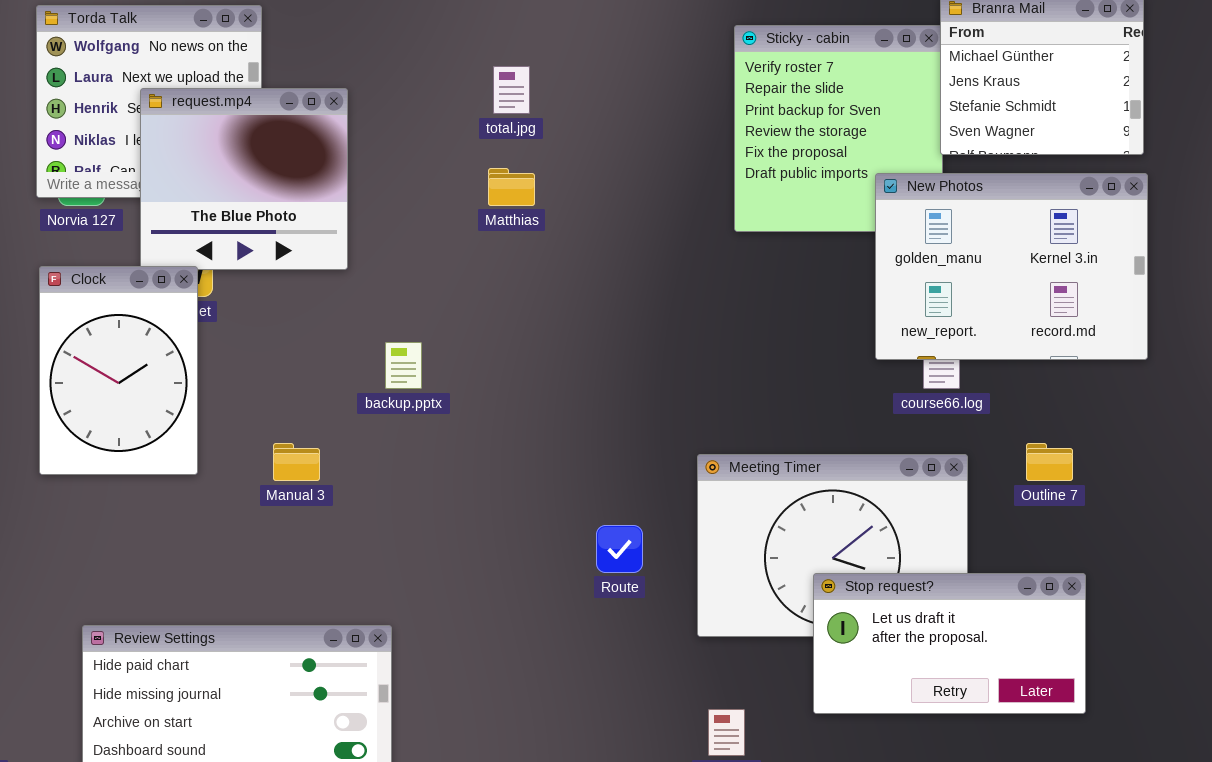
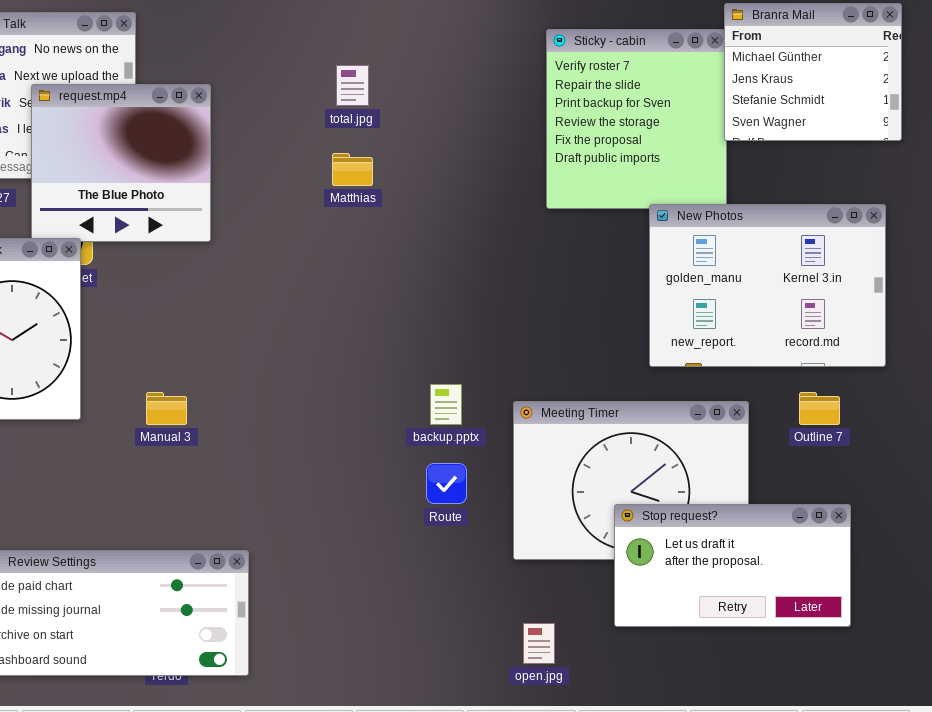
New Photos: [875,173,1148,360] -> [649,204,886,367], moved
backup.pptx: [385,342,422,389] -> [430,384,462,425], moved

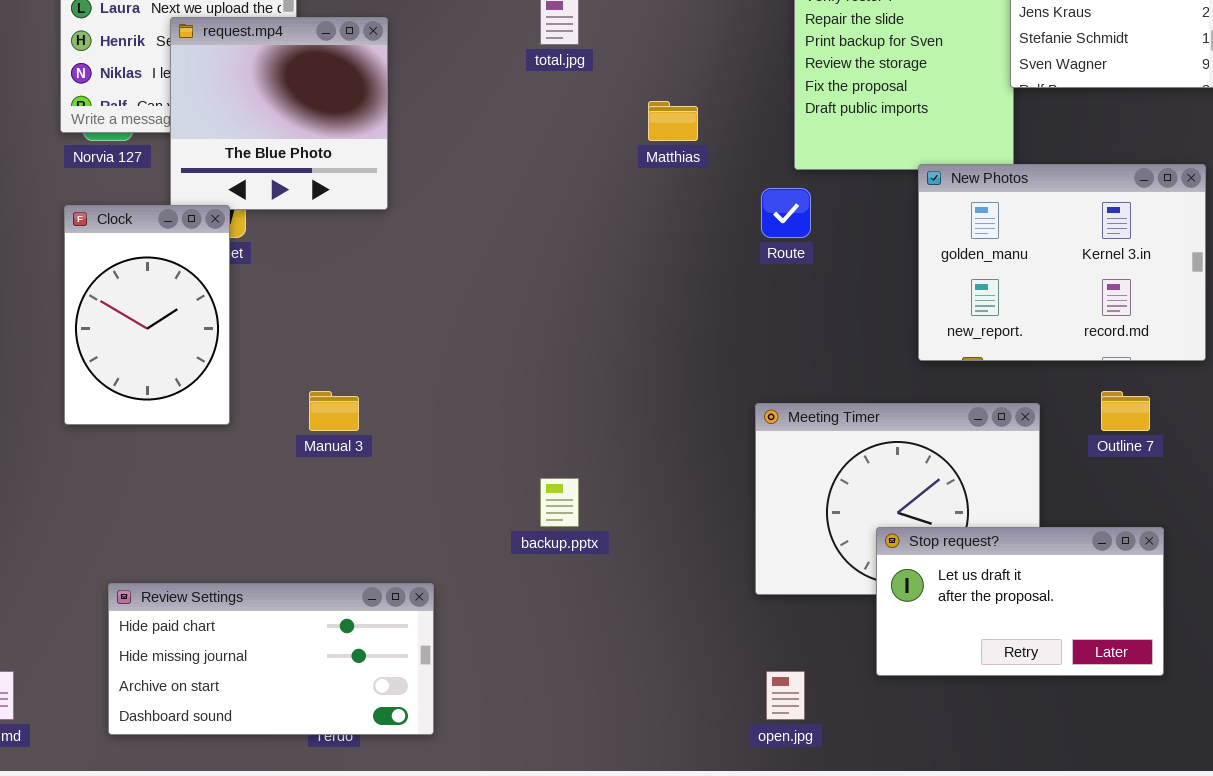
Matthias: [332,153,373,186] -> [648,101,698,141], moved
backup.pptx: [430,384,462,425] -> [540,478,579,527], moved
Route: [426,463,467,504] -> [761,188,811,238], moved

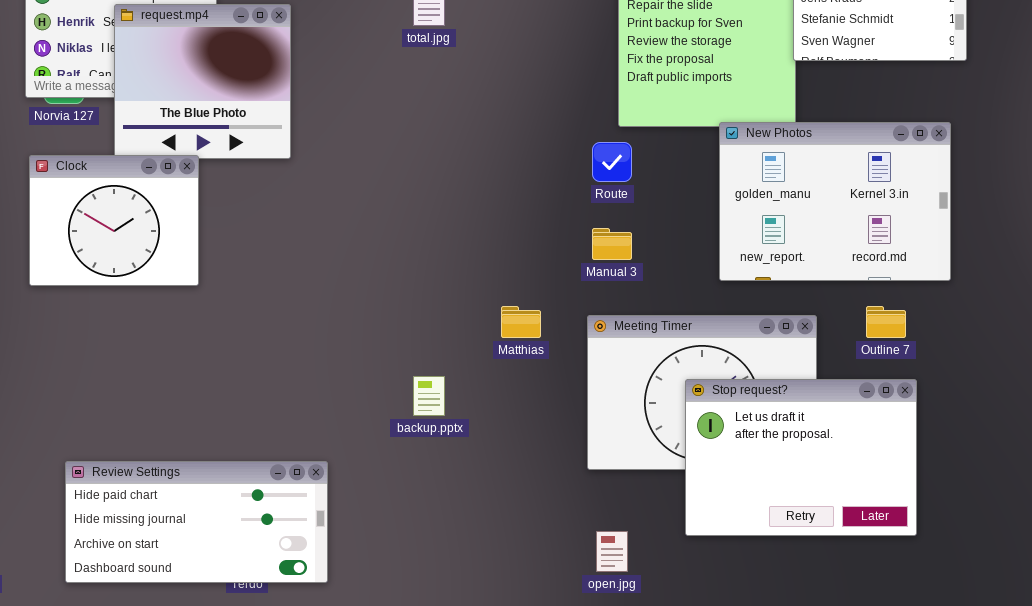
Matthias: [648,101,698,141] -> [501,306,541,338], moved
Clock: [64,205,230,425] -> [29,155,199,286], resized
Manual 3: [309,391,359,431] -> [592,228,632,260], moved
Stop request?: [876,527,1164,676] -> [685,379,917,536], resized

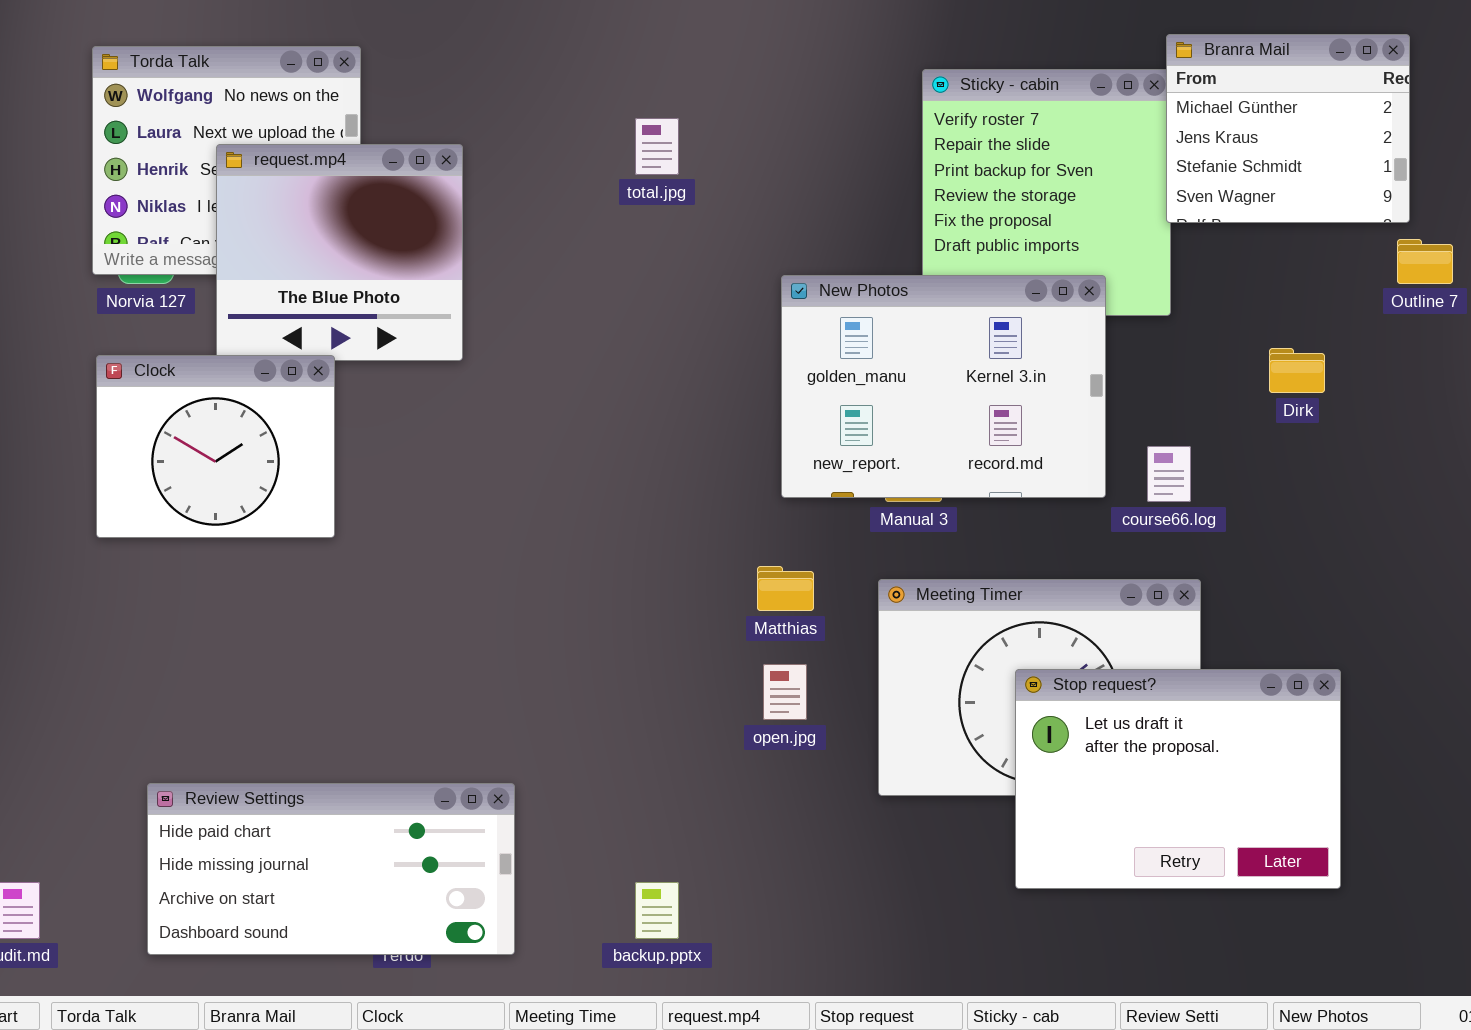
New Photos: [719,122,951,281] -> [781,275,1106,498], moved
Outline 7: [866,306,906,338] -> [1397,239,1453,284], moved
backup.pptx: [413,376,445,416] -> [635,882,679,939], moved
open.jpg: [596,531,628,572] -> [763,664,807,720], moved

